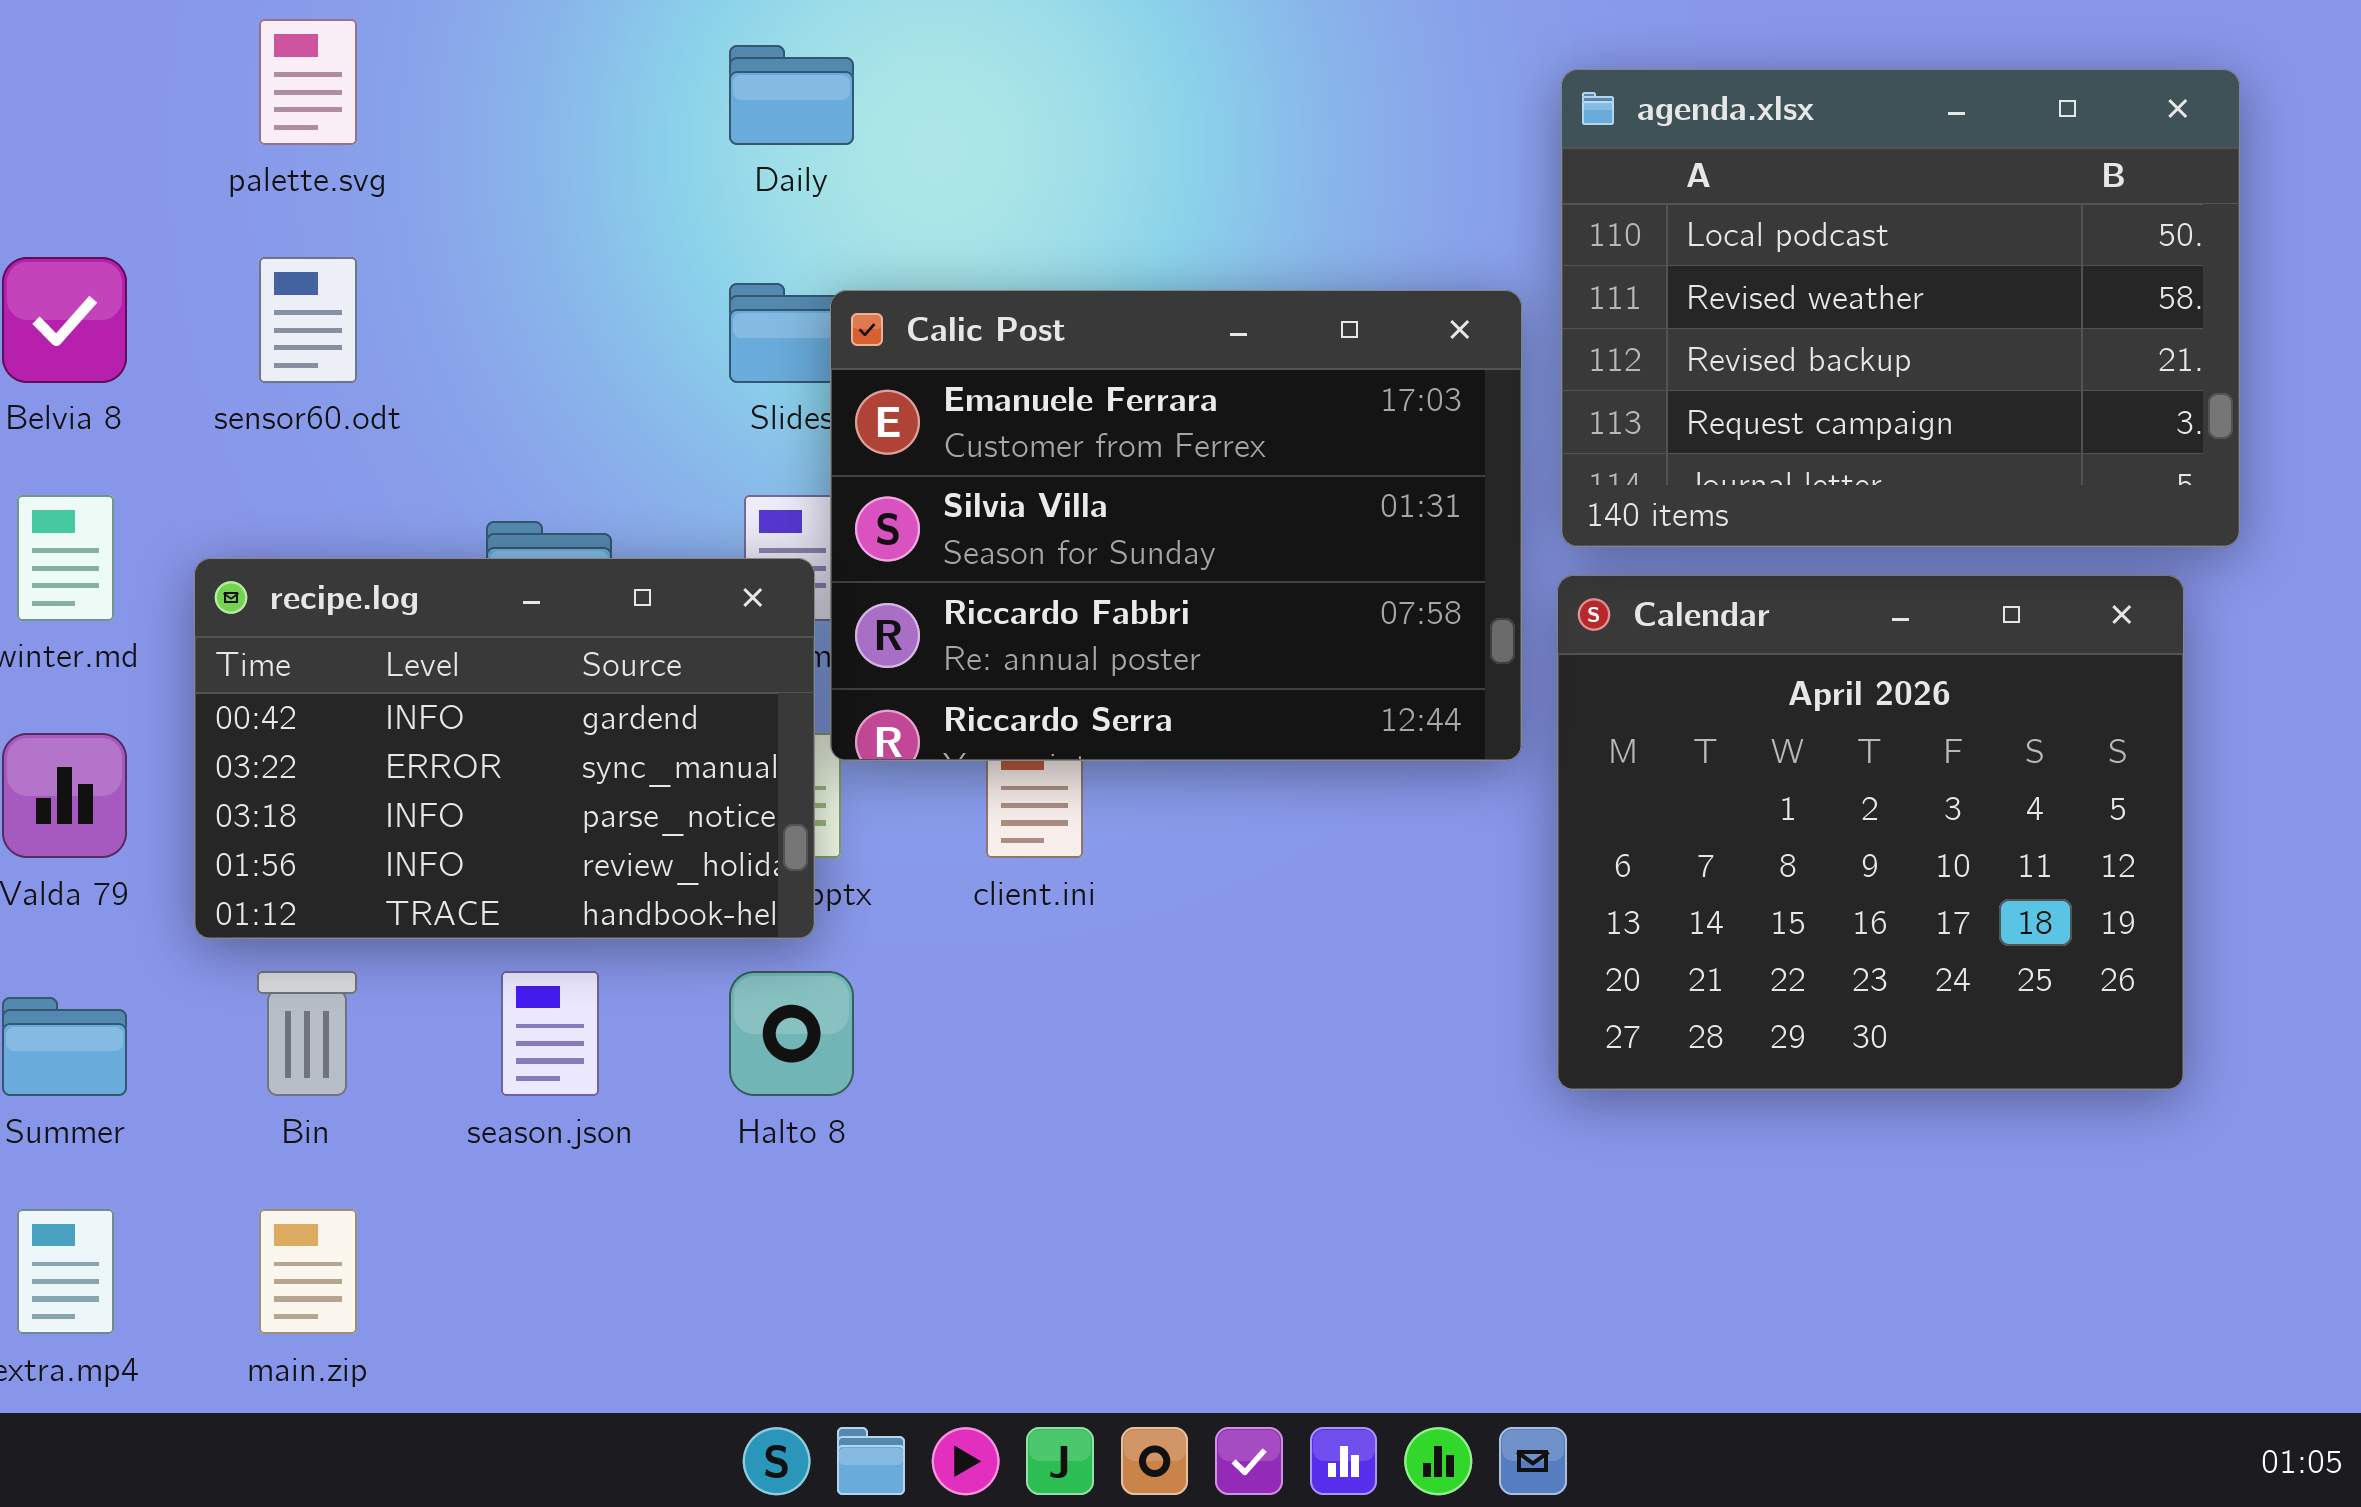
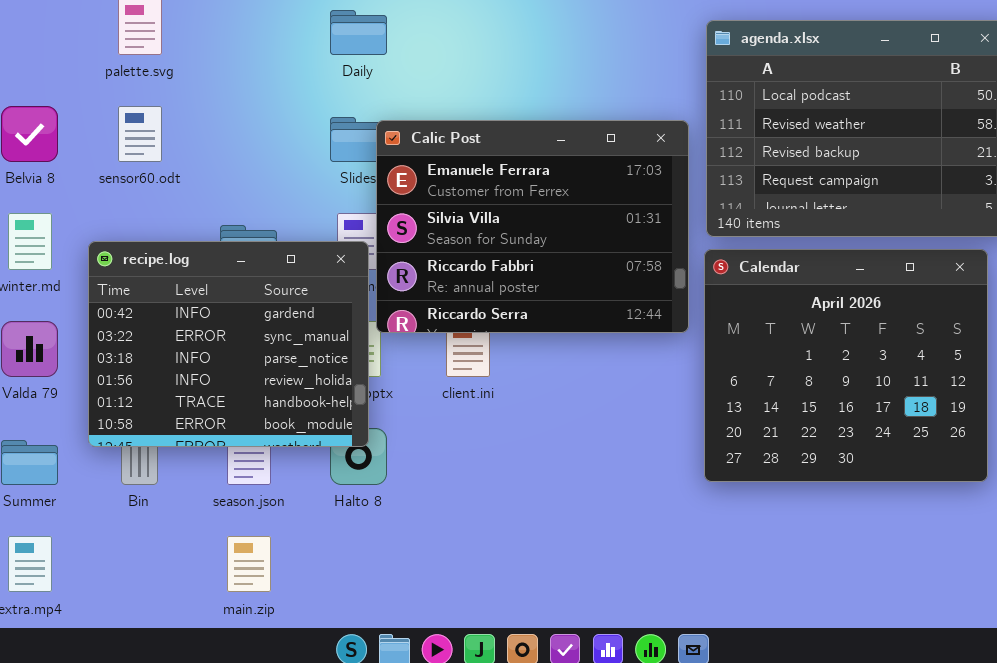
recipe.log: [194,558,815,939] -> [88,241,369,447], resized
main.zip: [259,1209,357,1334] -> [227,536,271,592], moved

